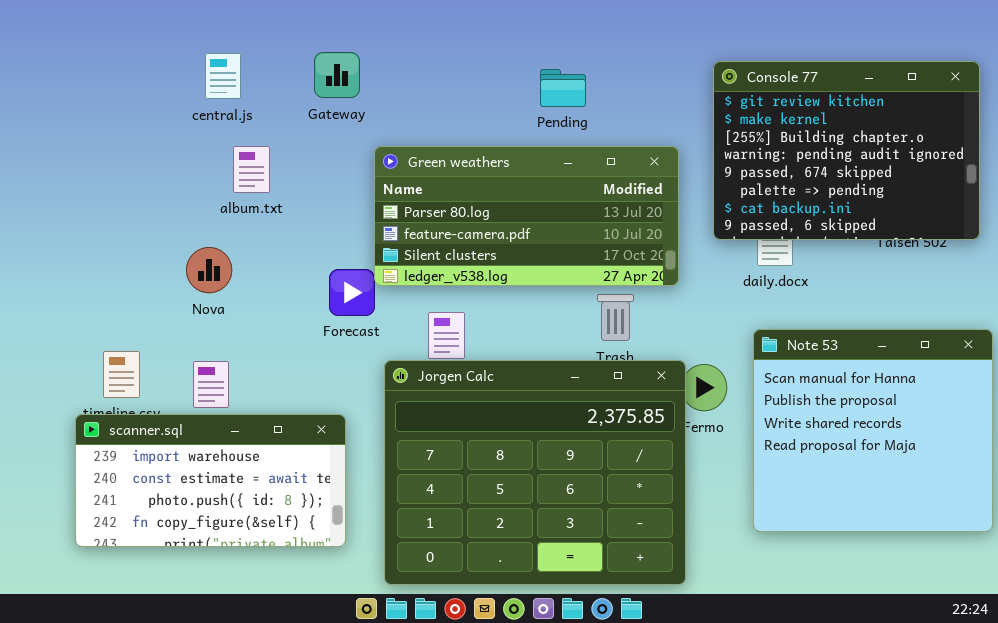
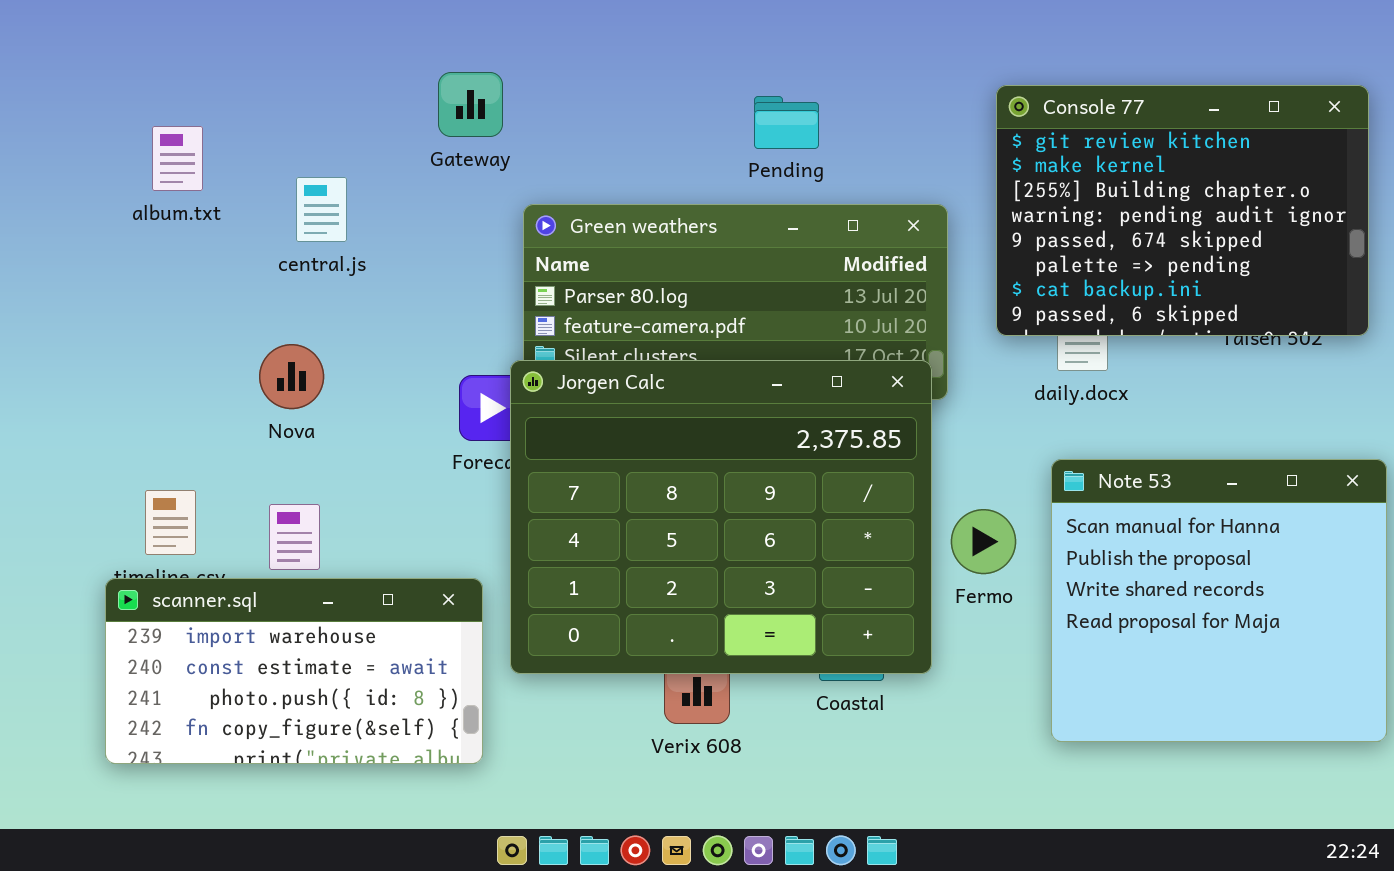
central.js: [205,53,241,99] -> [296,177,347,242], moved
album.txt: [233,146,270,193] -> [152,126,203,191], moved
Jorgen Calc: [384,360,686,585] -> [510,360,932,674], moved

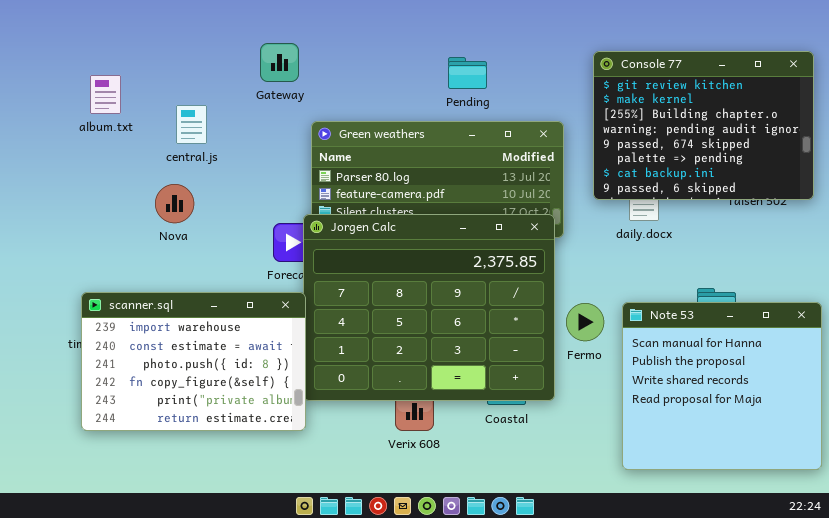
Nova: [259,344,324,409] -> [155,184,194,223], moved
Note 53: [1051,459,1387,742] -> [622,302,822,470], moved
scanner.sql: [105,578,483,764] -> [81,292,306,431], moved, resized

